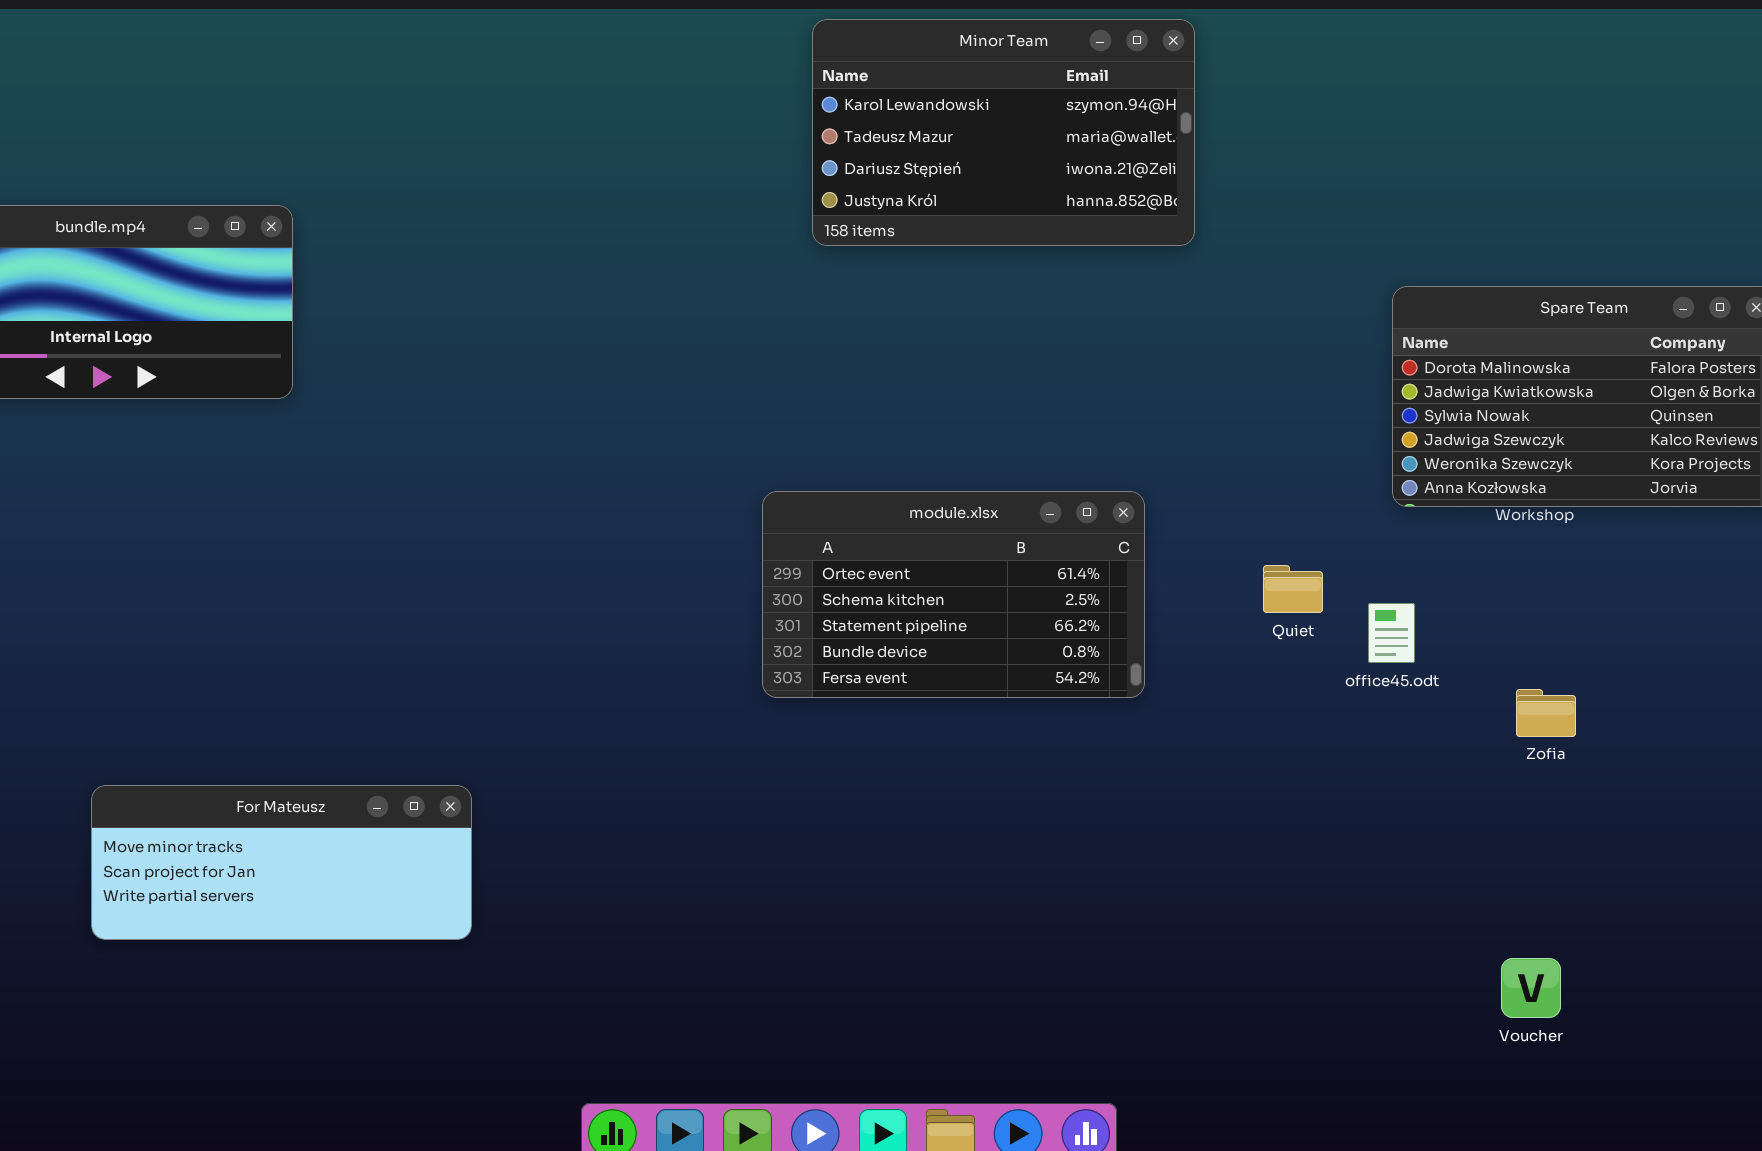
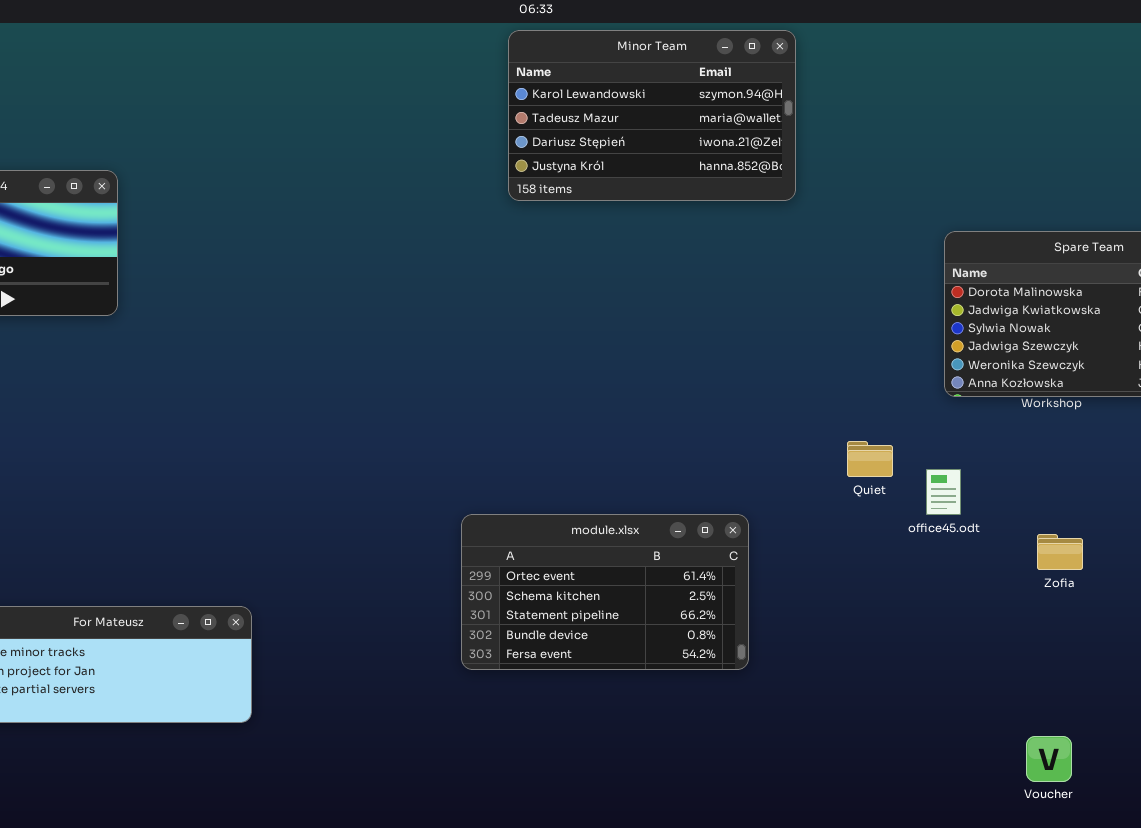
module.xlsx: [762,491,1145,698] -> [461,514,749,670], moved

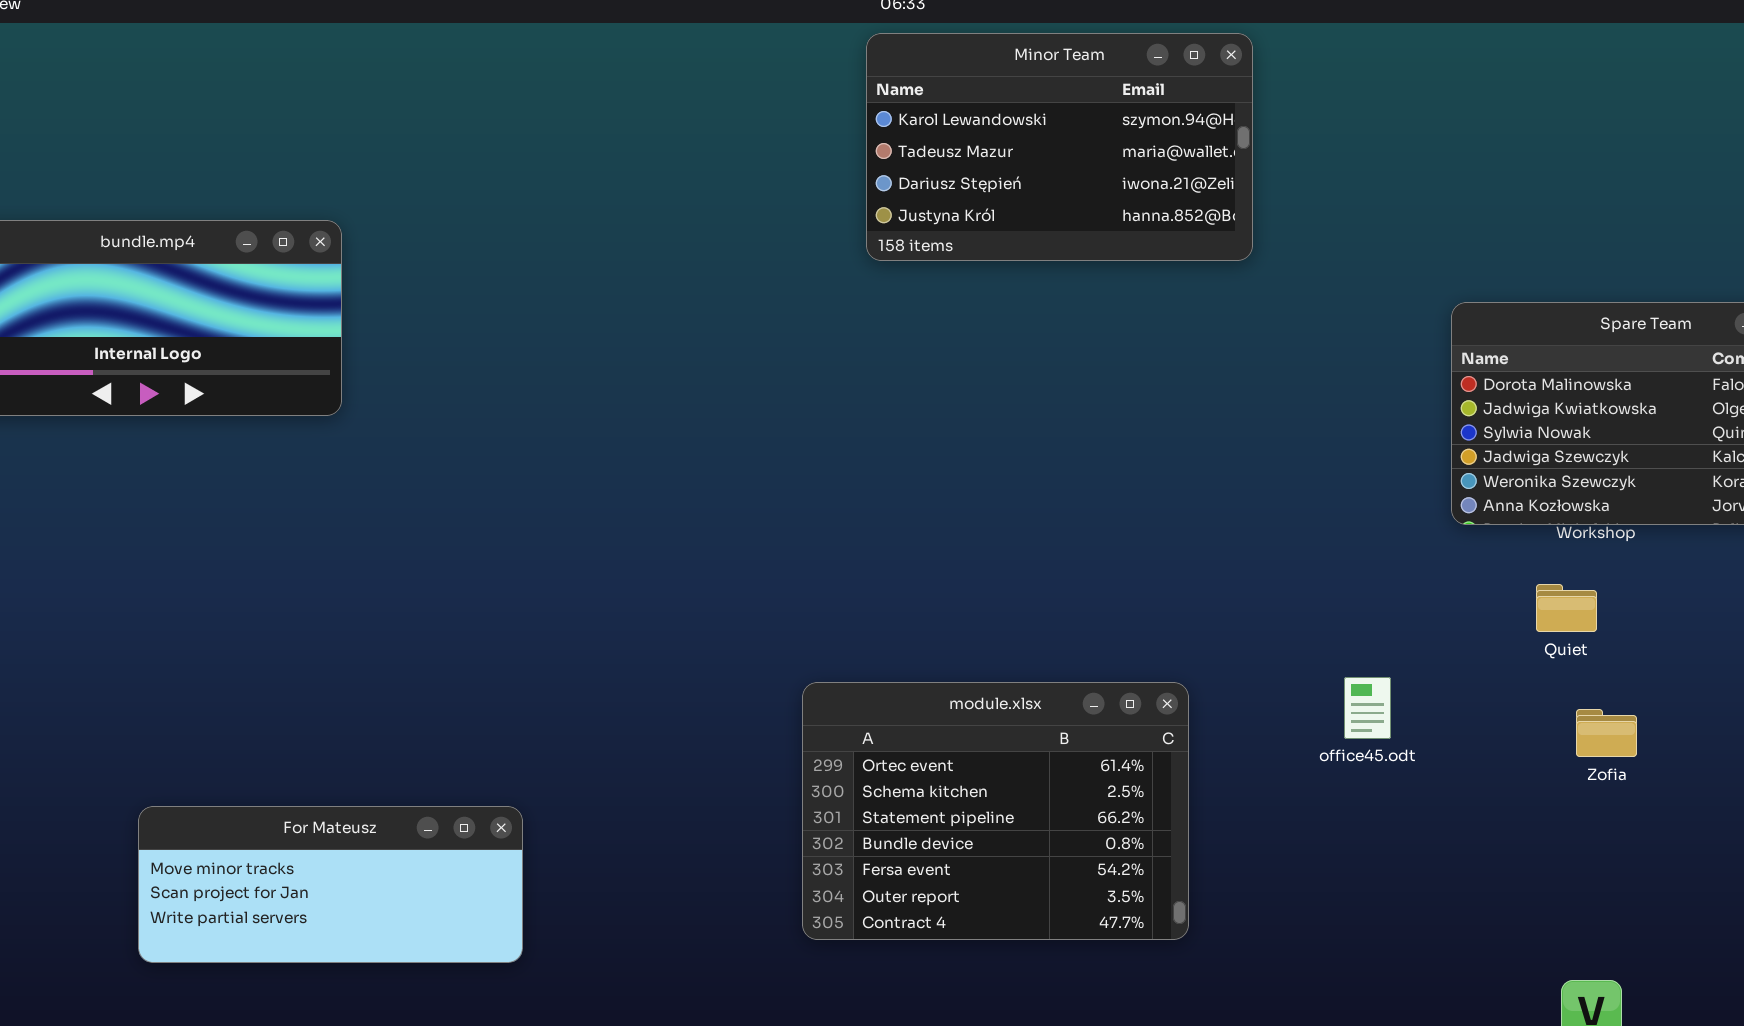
Quiet: [847,441,893,477] -> [1536,584,1597,632], moved
office45.odt: [926,469,961,515] -> [1344,677,1391,739], moved
module.xlsx: [461,514,749,670] -> [802,682,1189,940], resized

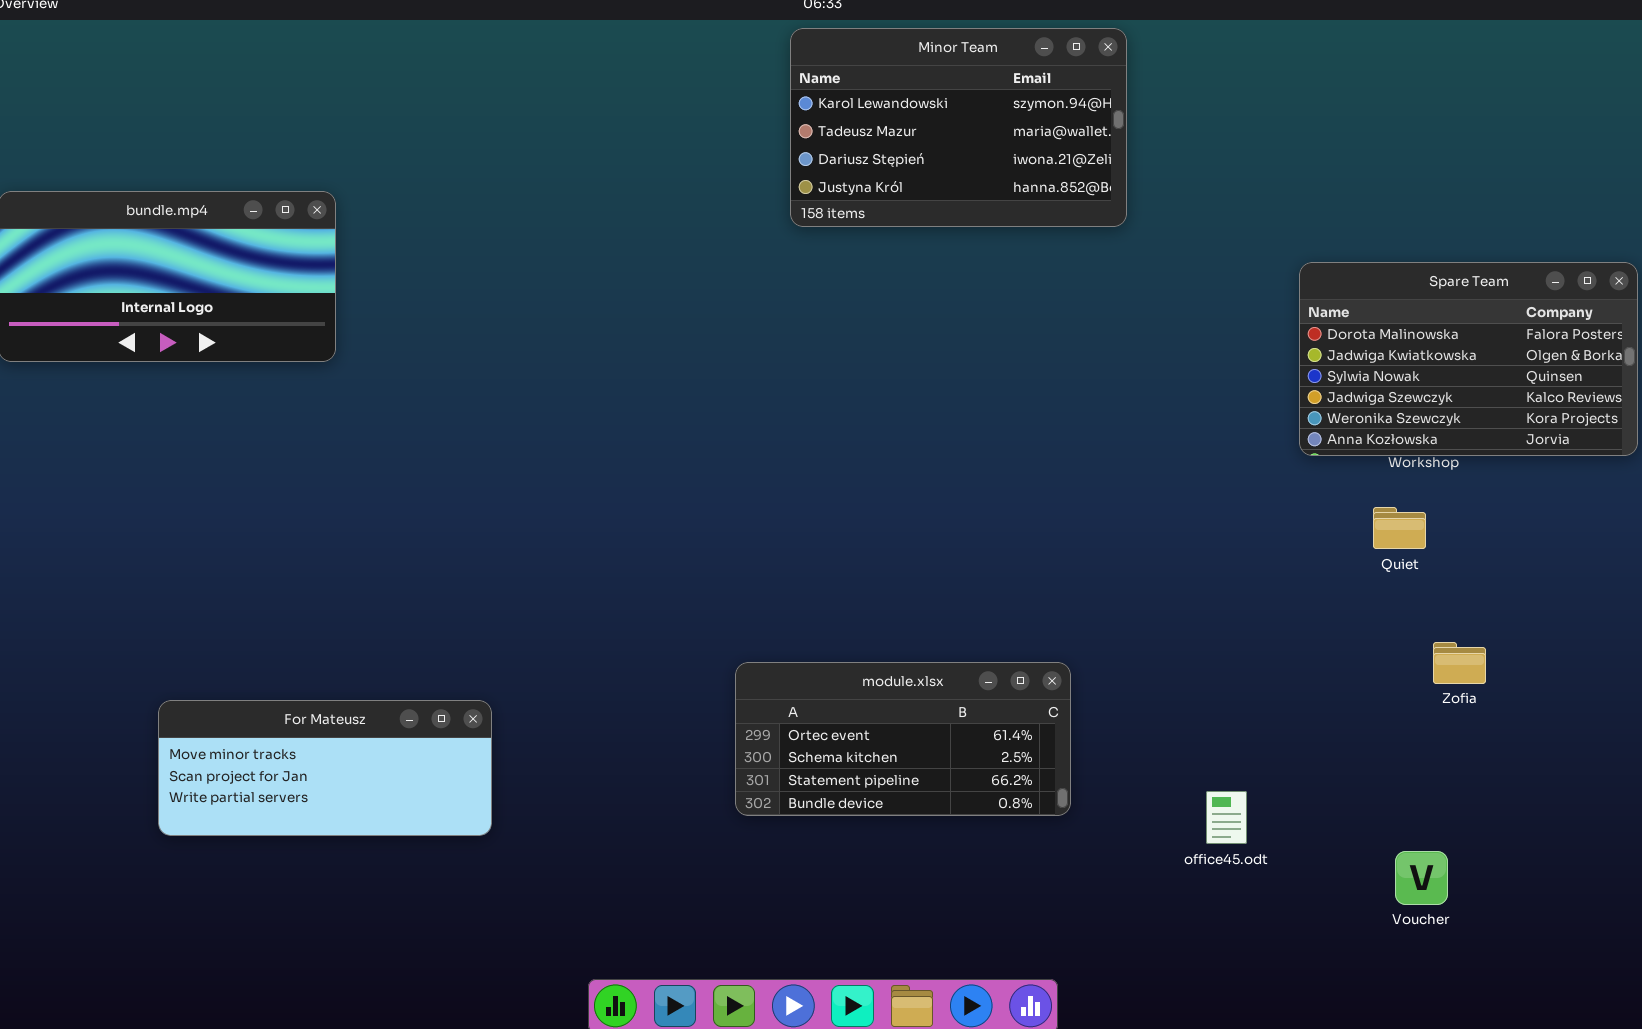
office45.odt: [1344,677,1391,739] -> [1206,791,1247,844], moved
module.xlsx: [802,682,1189,940] -> [735,662,1071,816], resized
Zofia: [1576,709,1637,757] -> [1433,642,1486,684], moved

